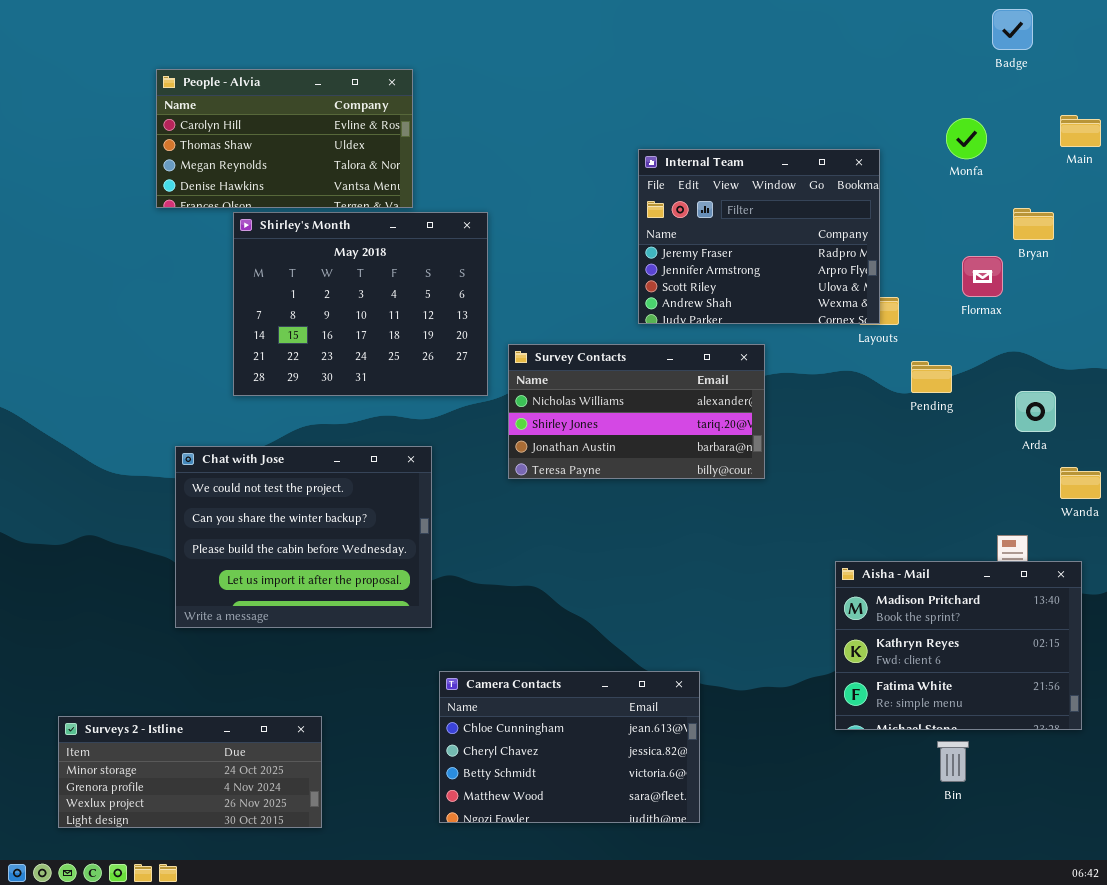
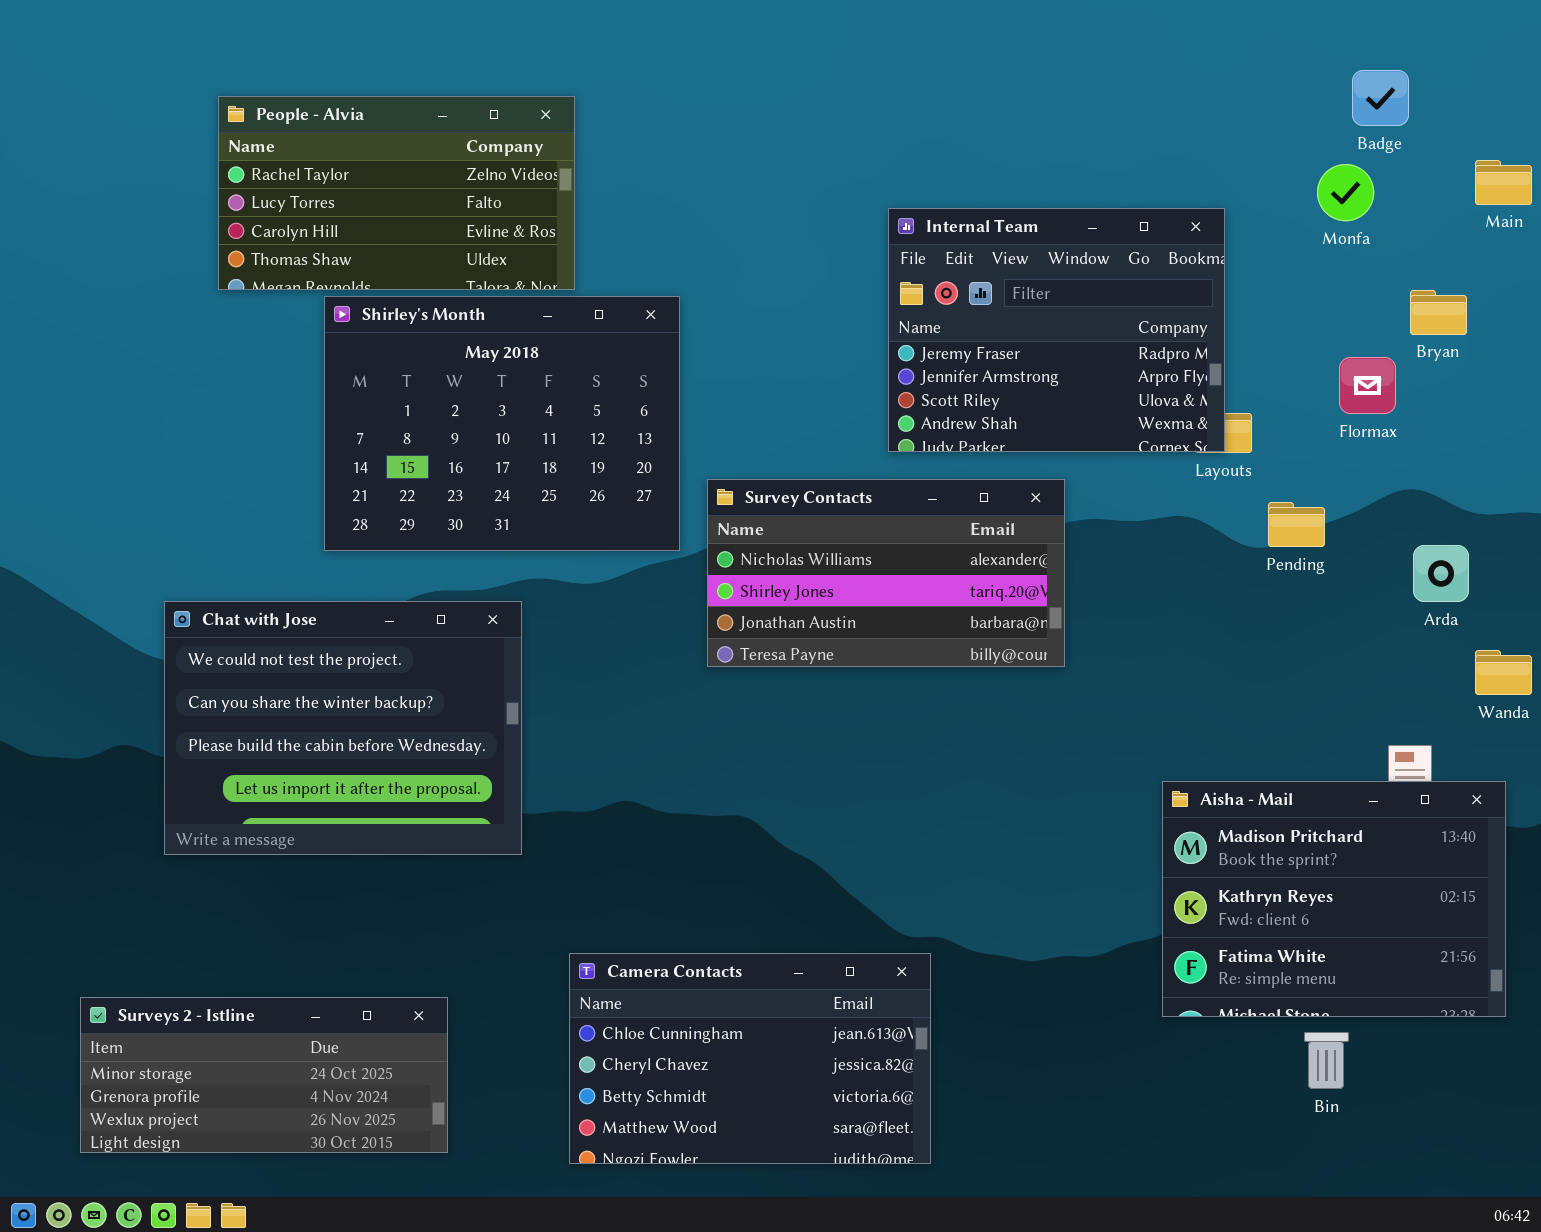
Badge: [992,9,1033,50] -> [1352,70,1409,126], moved
People - Alvia: [156,69,413,208] -> [218,96,575,290], scrolled up 2 rows
Chat with Jose: [175,446,432,628] -> [164,601,522,855], moved
Camera Contacts: [439,671,700,823] -> [569,953,931,1164], moved

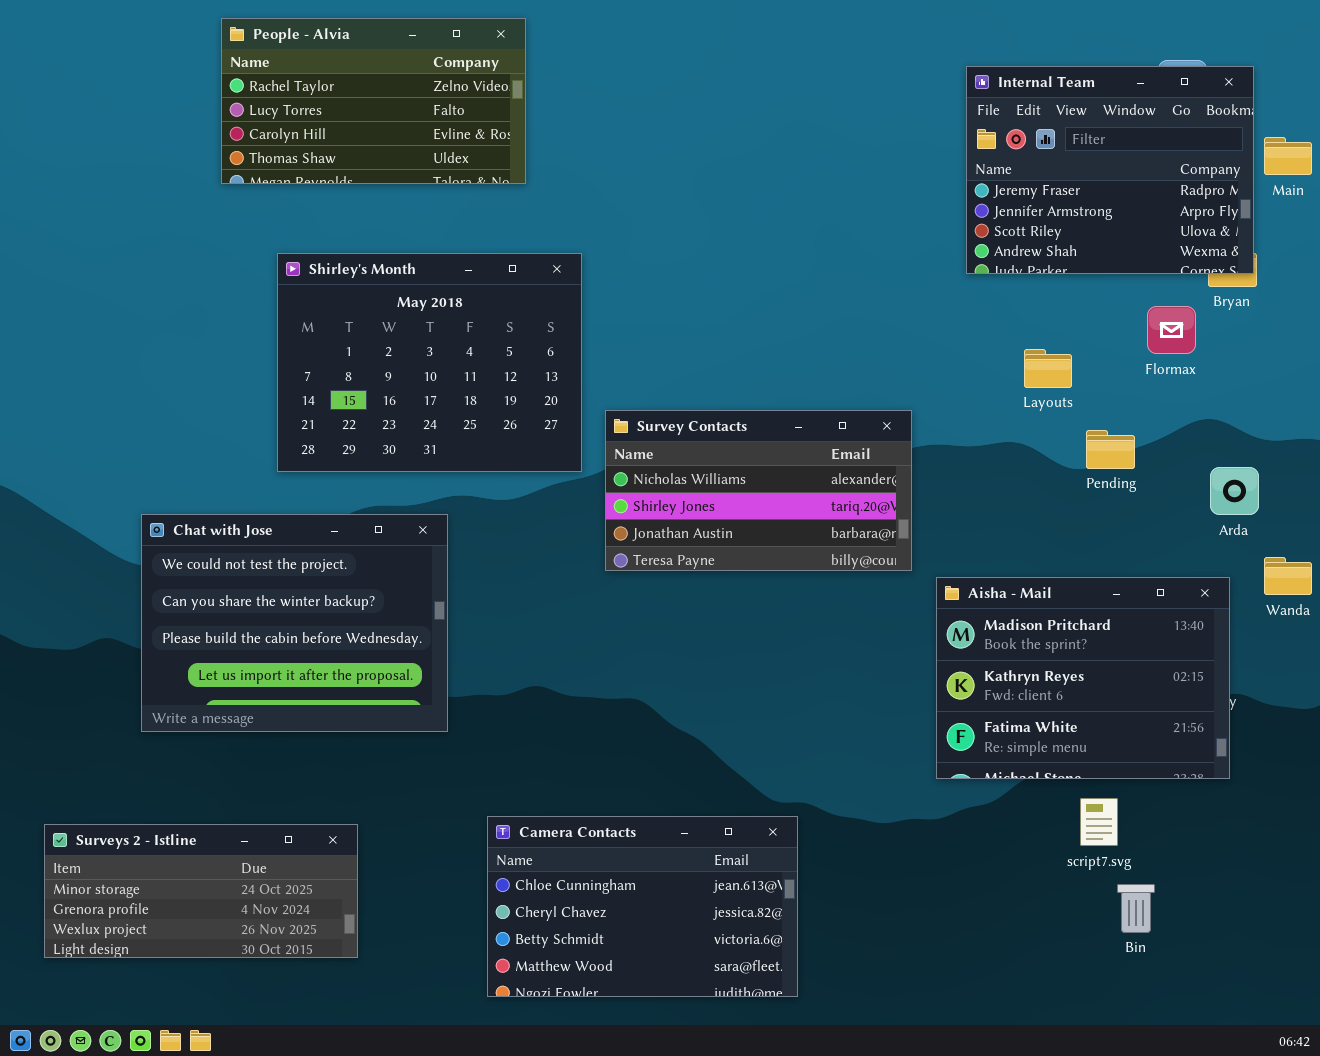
People - Alvia: [218,96,575,290] -> [221,18,526,184], moved
Internal Team: [888,208,1225,452] -> [966,66,1254,274], moved
Aisha - Mail: [1162,781,1506,1017] -> [936,577,1230,779], moved
Surveys 2 - Istline: [80,997,448,1153] -> [44,824,358,958], moved

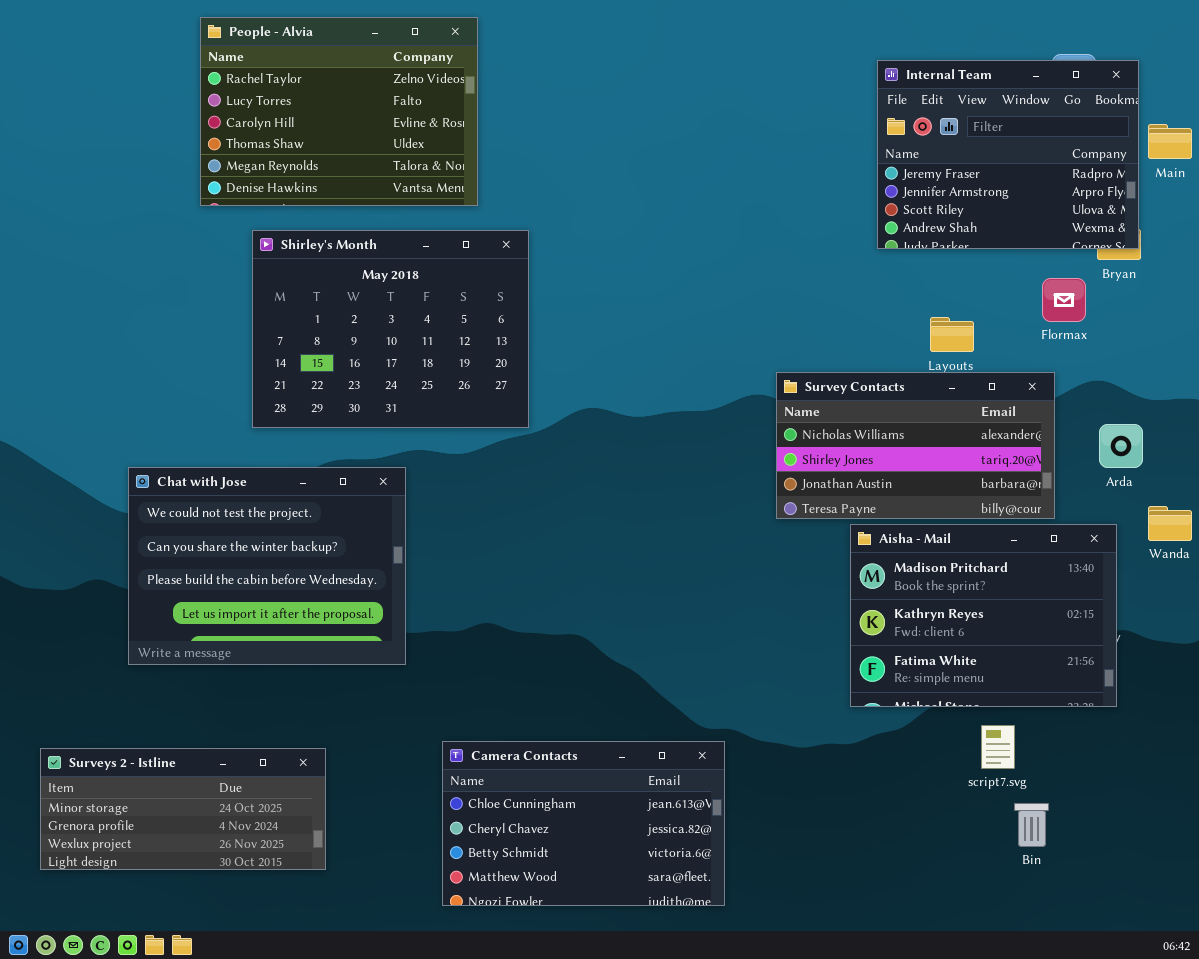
People - Alvia: [221,18,526,184] -> [200,17,478,206], resized
Survey Contacts: [605,410,912,571] -> [776,372,1055,519], moved

